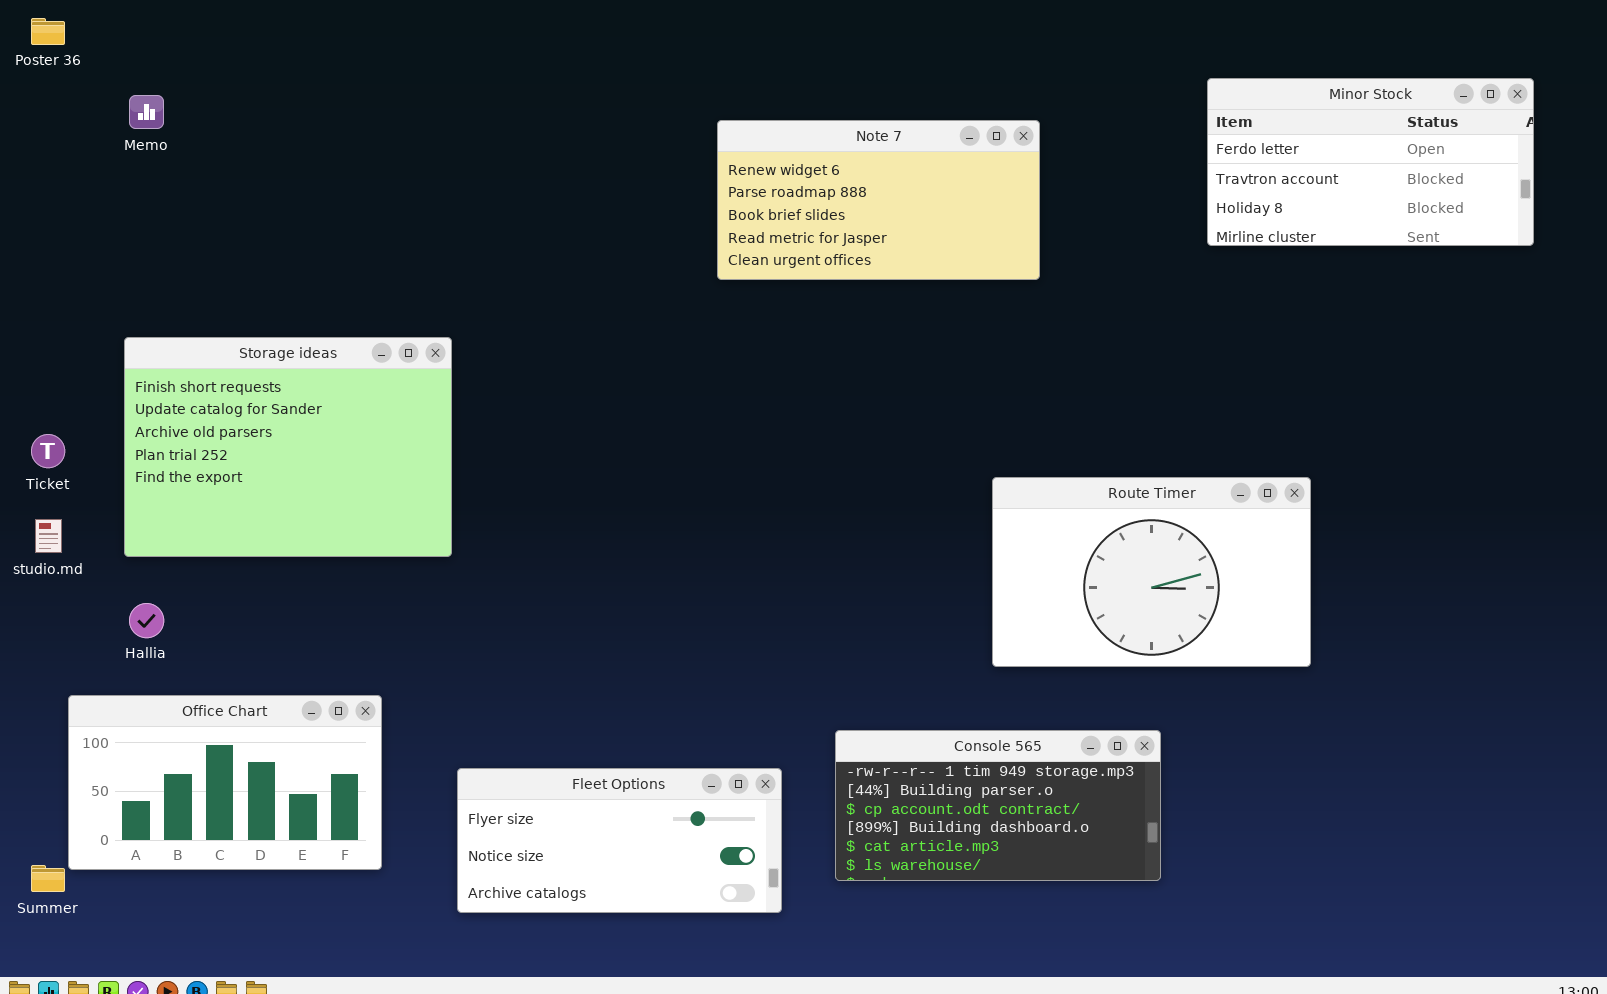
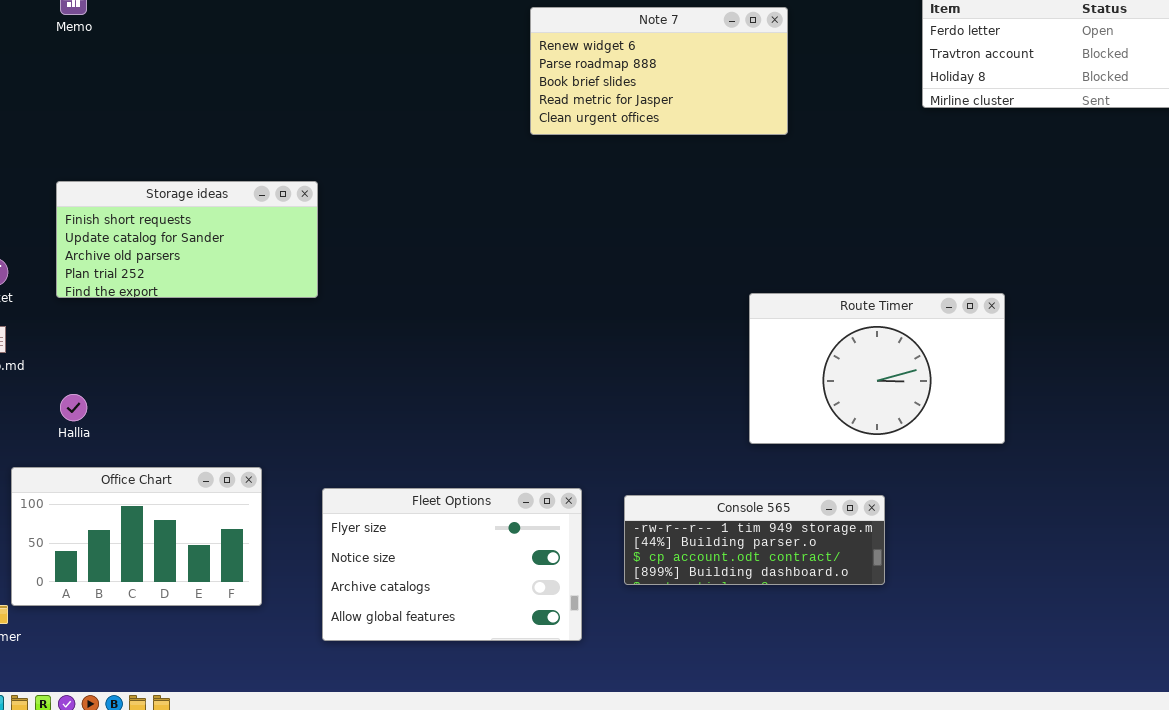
Storage ideas: [124,337,452,557] -> [56,181,318,298], resized
Console 565: [835,730,1161,881] -> [624,495,885,585], resized
Fleet Options: [457,768,782,913] -> [322,488,582,641], resized

